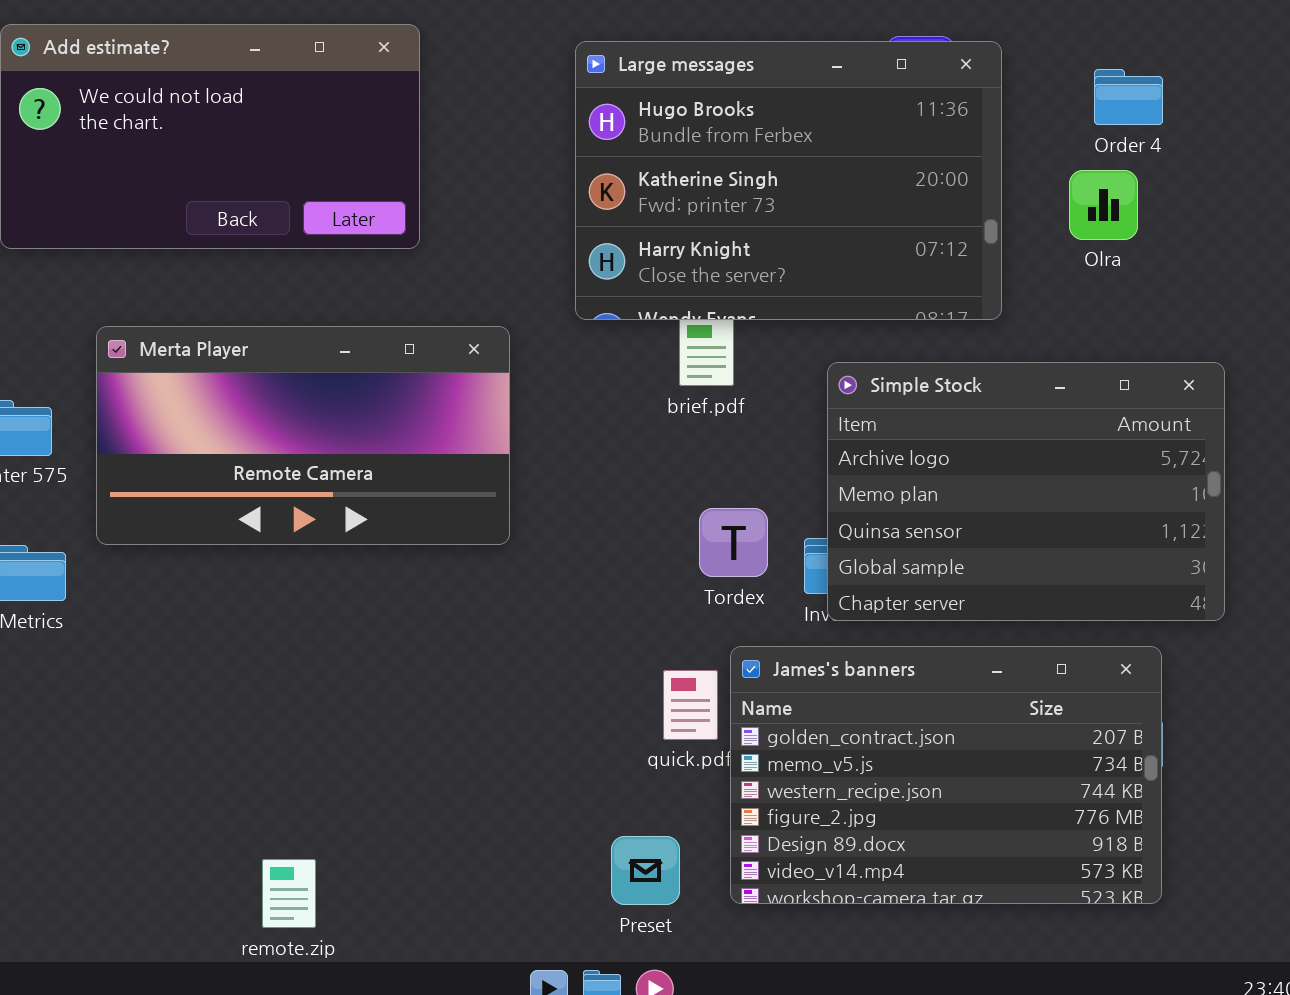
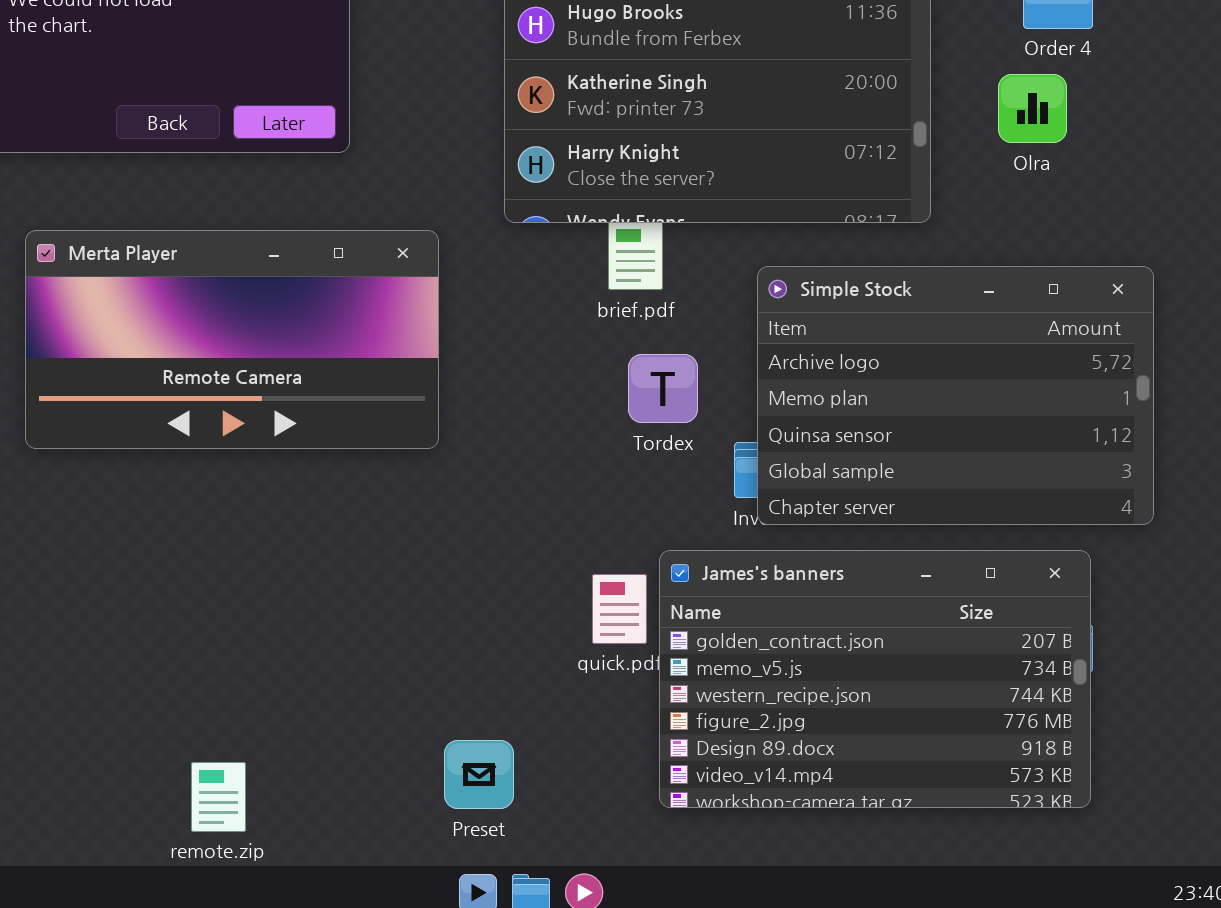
Tordex: [699,508,768,577] -> [628,354,698,423], moved
Preset: [611,836,680,905] -> [444,740,514,809], moved

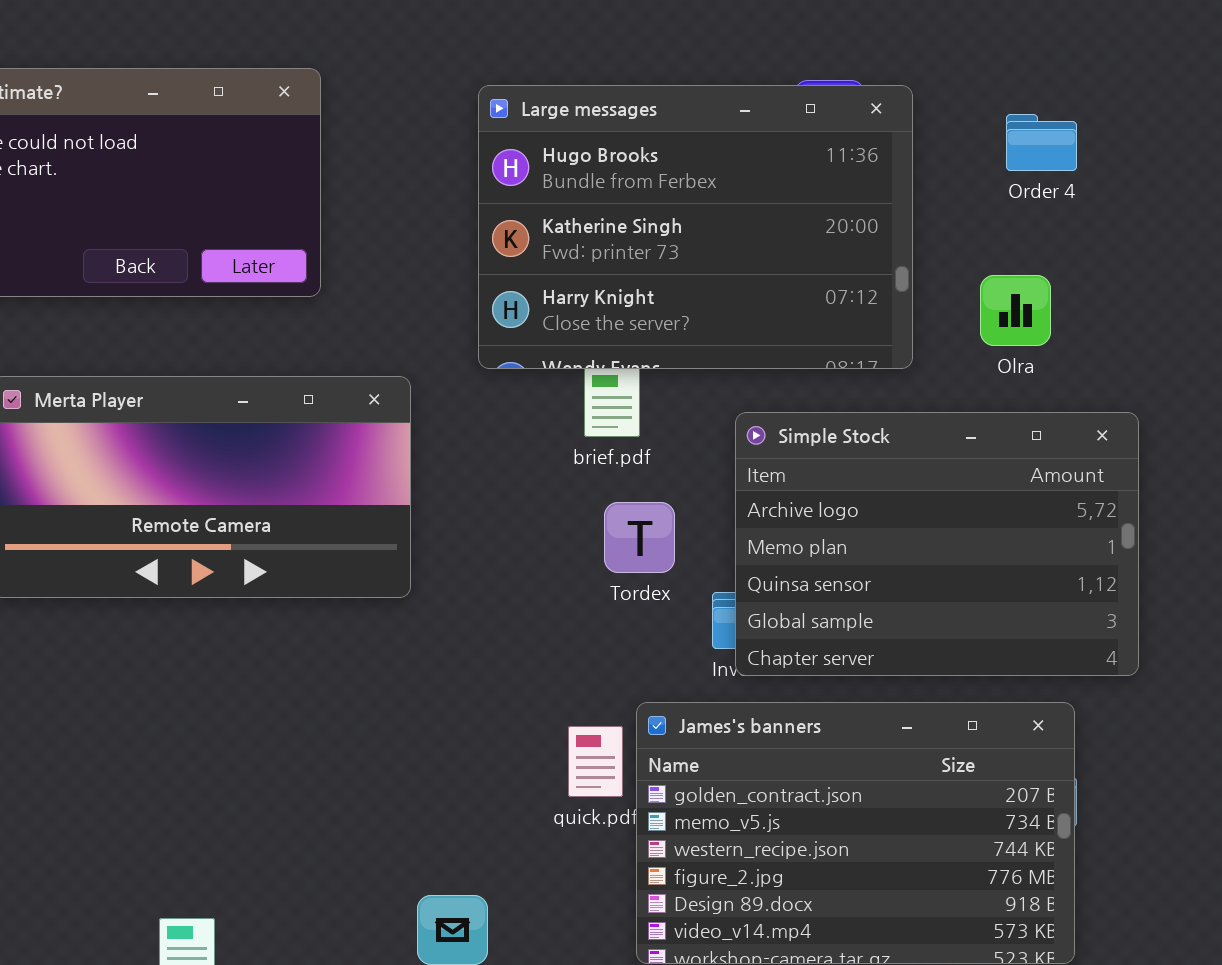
Olra: [998,74,1067,143] -> [980,275,1051,346], moved

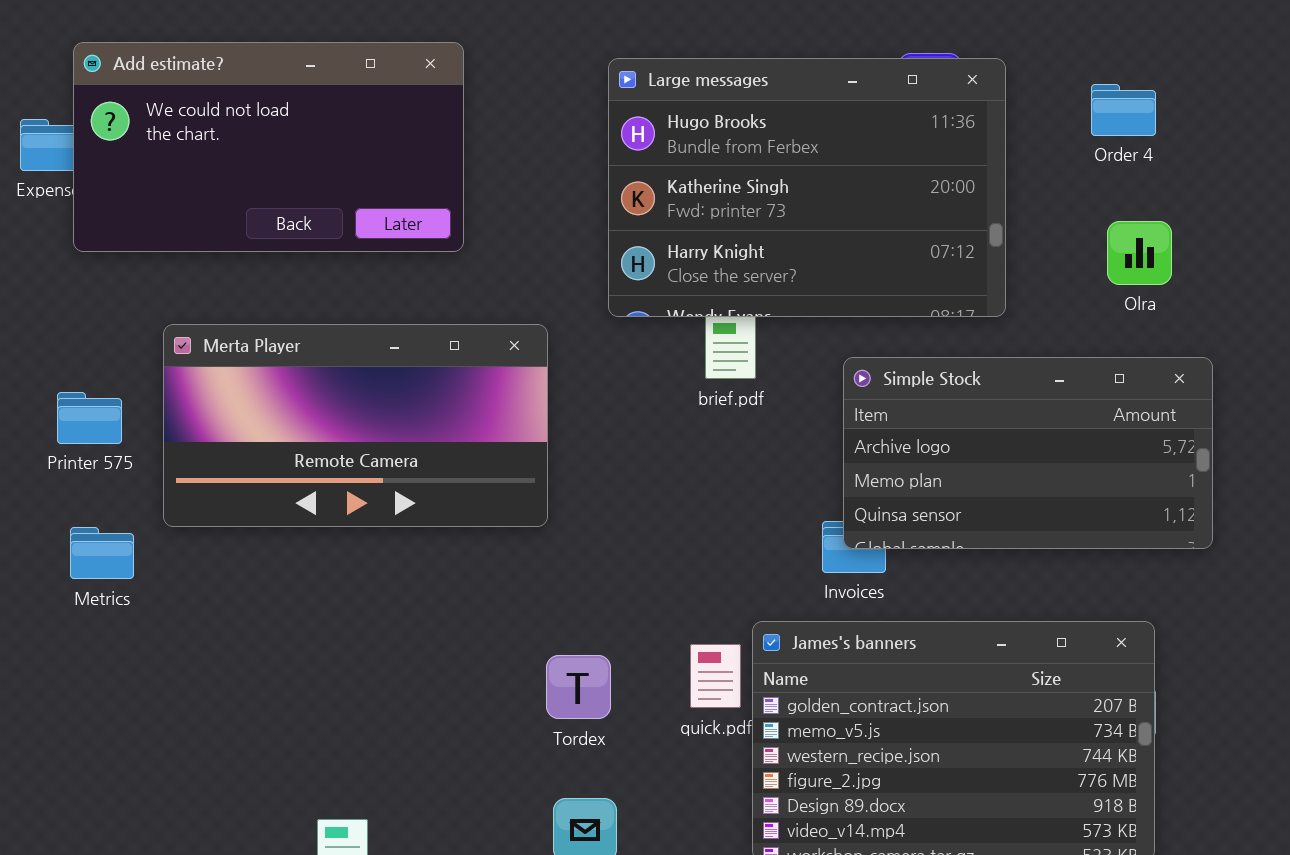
Olra: [980,275,1051,346] -> [1107,221,1172,285], moved
Simple Stock: [735,412,1139,676] -> [843,357,1213,549], resized
Tordex: [604,502,675,573] -> [546,655,611,719], moved

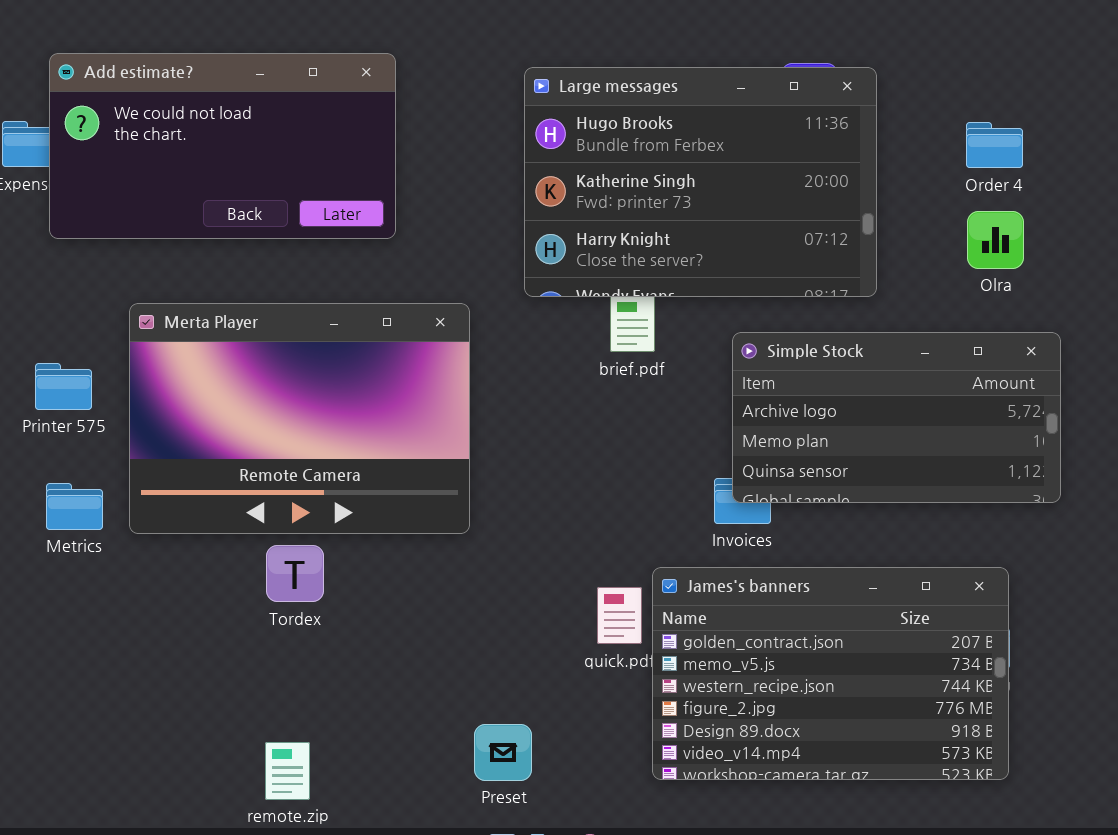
Order 4: [1091,84,1156,136] -> [966,122,1023,168], moved
Merta Player: [163,324,548,527] -> [129,303,470,534], resized
Tordex: [546,655,611,719] -> [266,545,324,602], moved

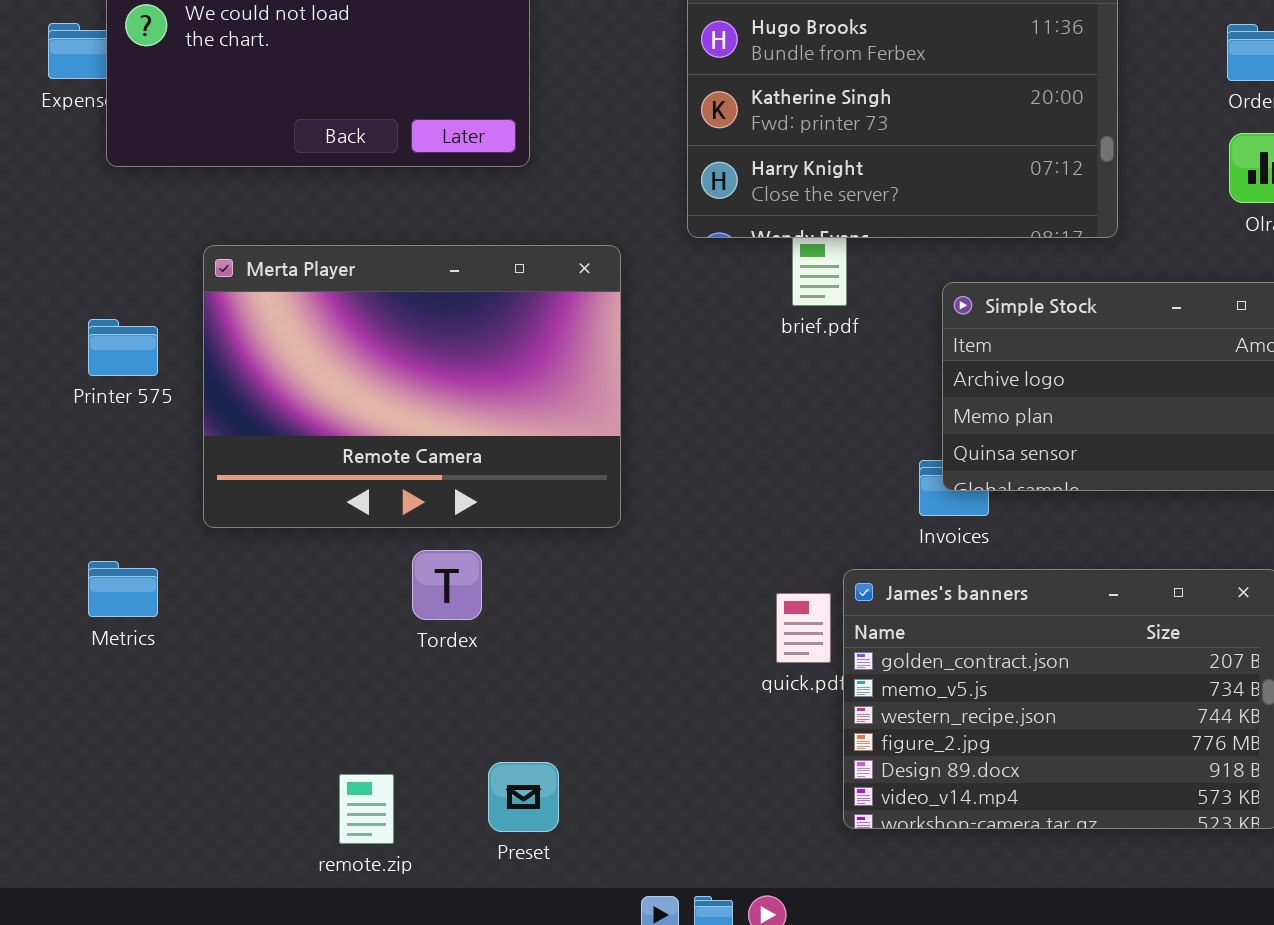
Metrics: [46,483,103,530] -> [88,561,158,617], moved
Tordex: [266,545,324,602] -> [412,550,482,620], moved
Preset: [474,724,532,781] -> [488,762,559,832], moved
remote.zip: [265,742,310,800] -> [339,774,394,844], moved

